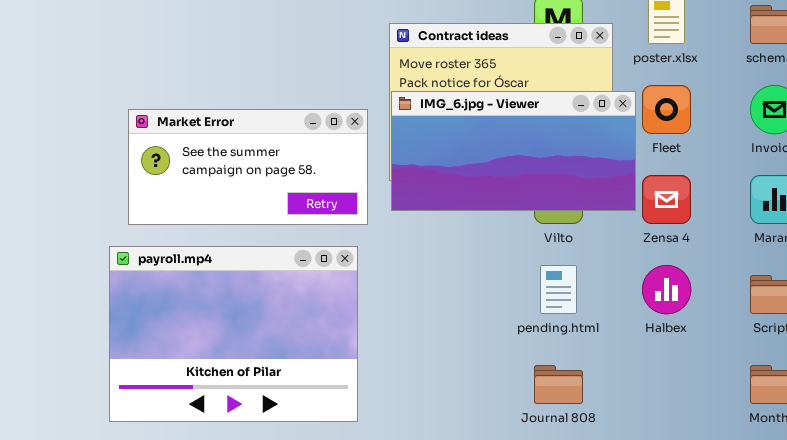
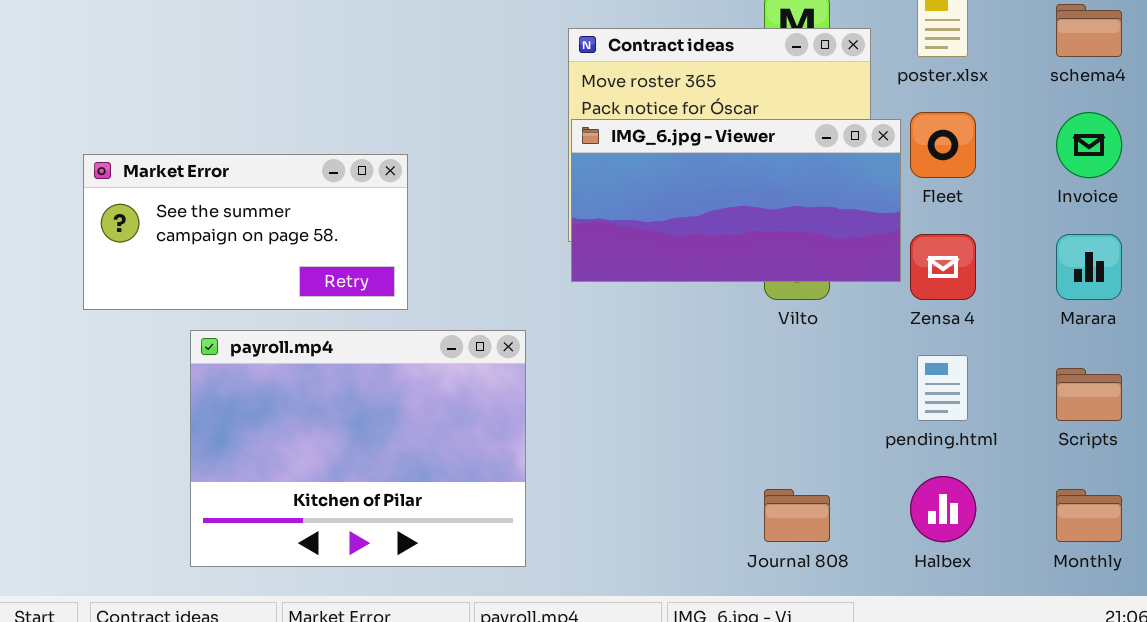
Market Error: [128,109,368,225] -> [83,154,408,310], moved
pending.html: [540,265,577,314] -> [917,355,968,421], moved
Halbex: [642,265,691,314] -> [910,476,976,542], moved

